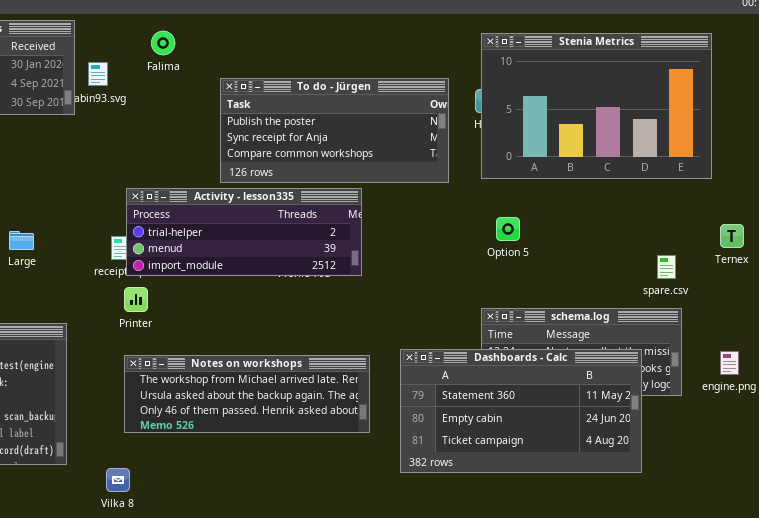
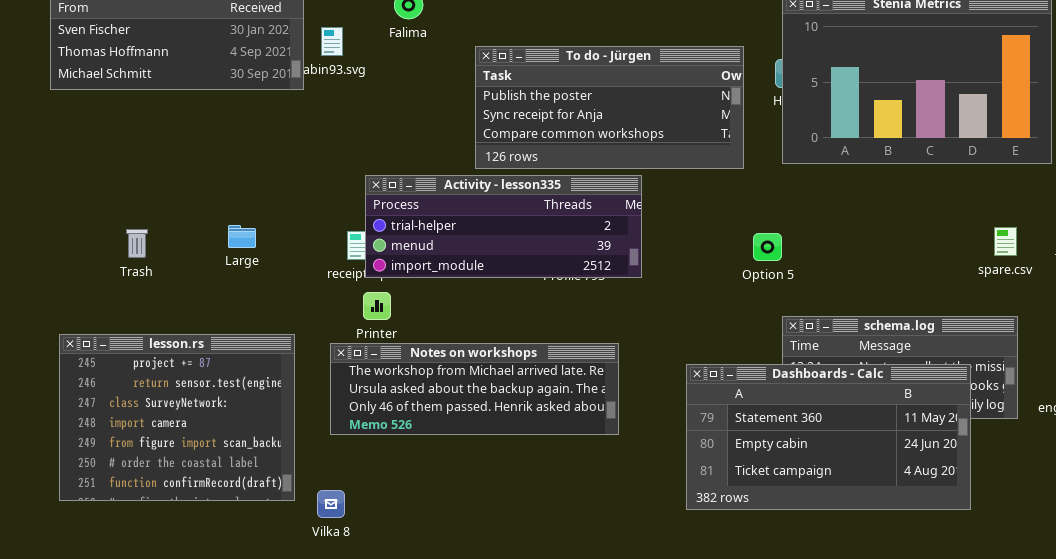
Option 5: [496,217,520,241] -> [753,233,782,261], moved
spare.csv: [657,255,676,279] -> [994,227,1017,256], moved
Notes on workshops: [124,355,370,433] -> [330,343,619,435], moved
Vilka 8: [106,468,130,492] -> [317,490,345,518], moved

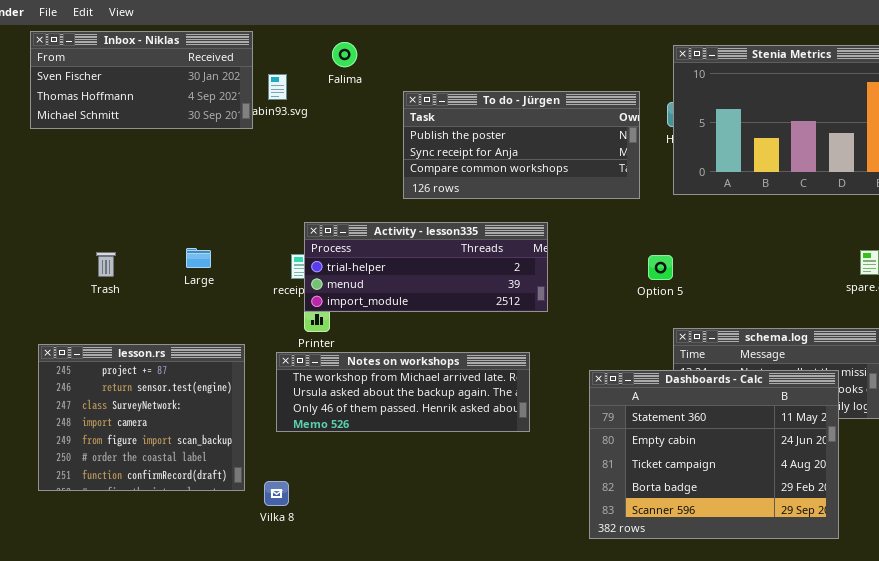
Activity - lesson335: [365,175,642,278] -> [304,222,548,312], moved
Dashboards - Calc: [686,364,971,510] -> [589,370,839,539], resized

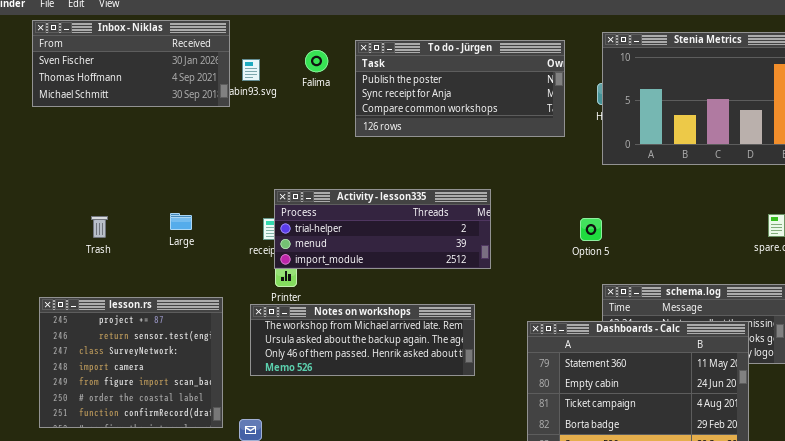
Falima: [332,42,357,67] -> [305,50,328,72], moved
To do - Jürgen: [403,91,640,199] -> [355,40,565,137], moved

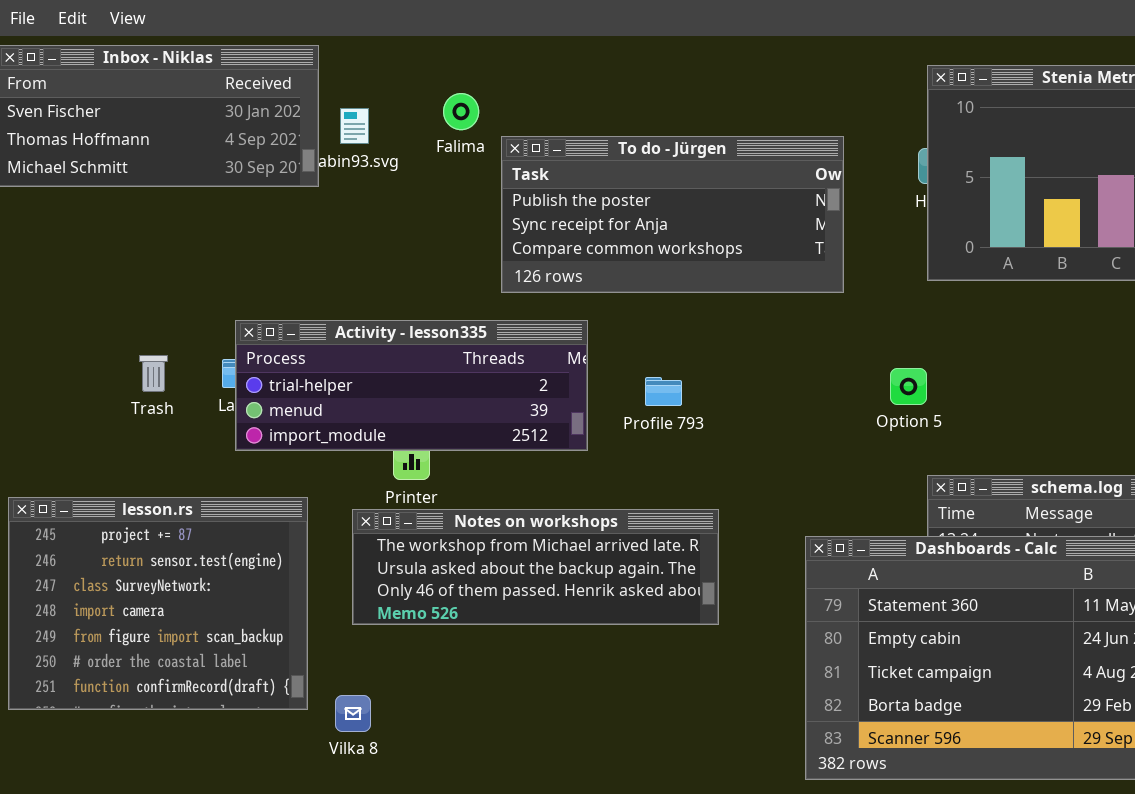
To do - Jürgen: [355,40,565,137] -> [501,136,844,293], moved
Activity - lesson335: [274,189,491,269] -> [235,320,588,451], moved
Trash: [91,216,108,238] -> [139,355,168,392], moved

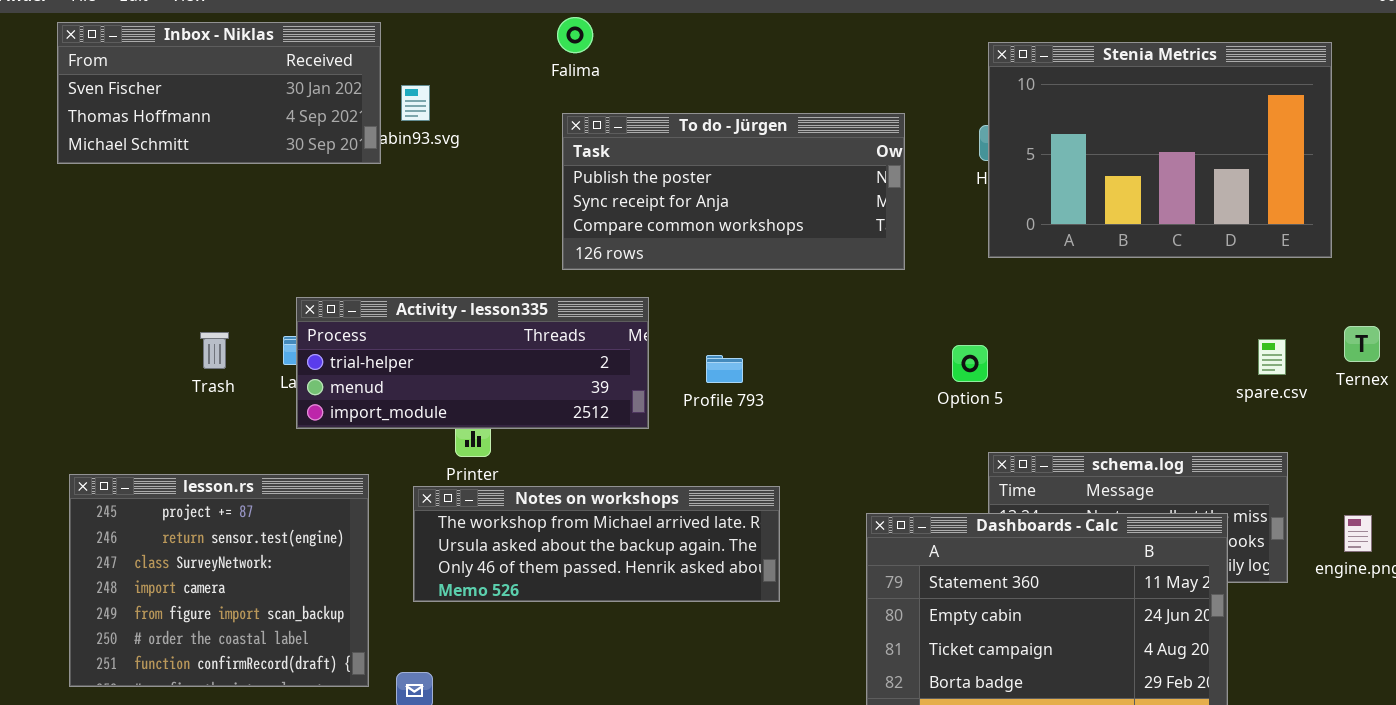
Falima: [443,93,479,130] -> [557,17,593,53], moved

